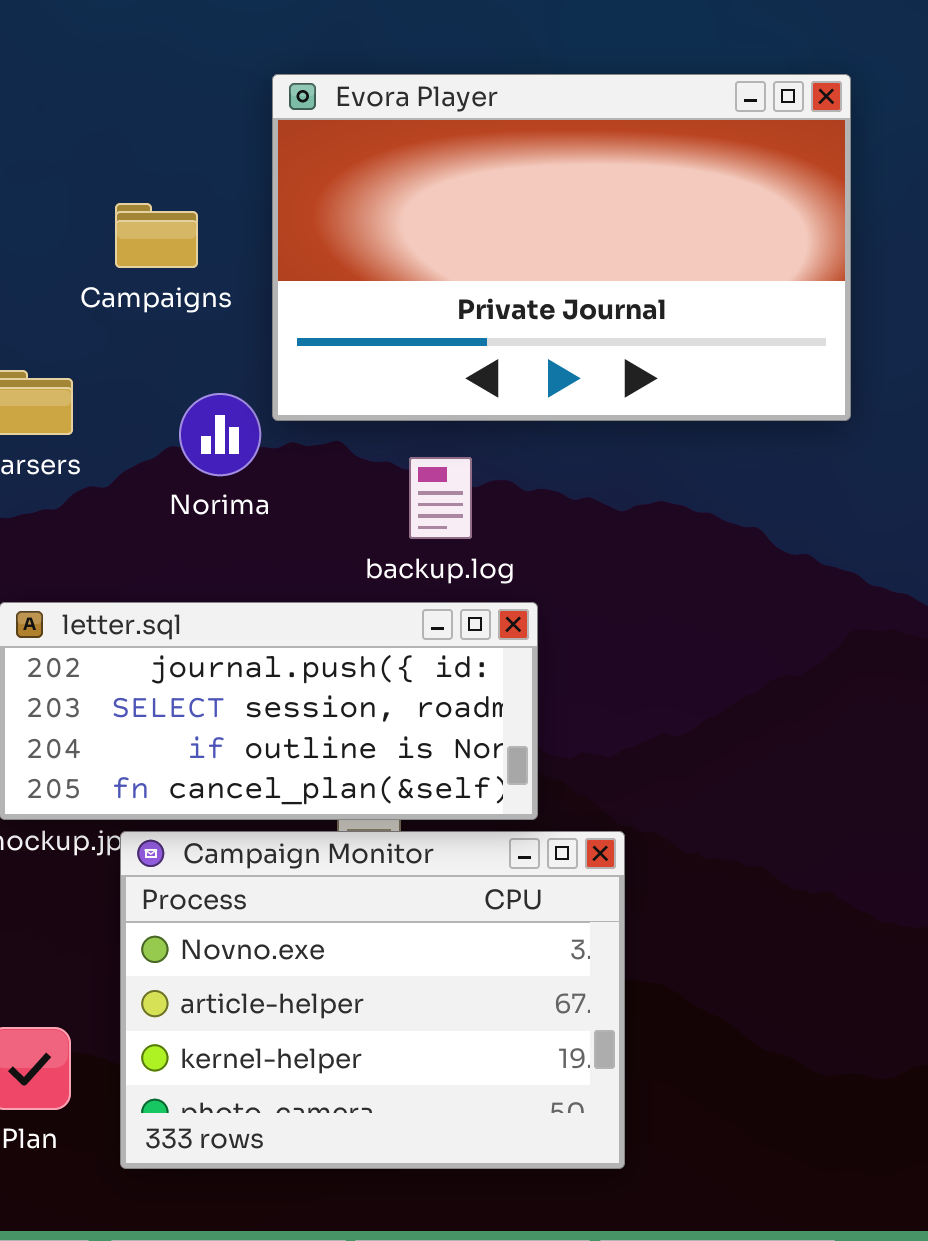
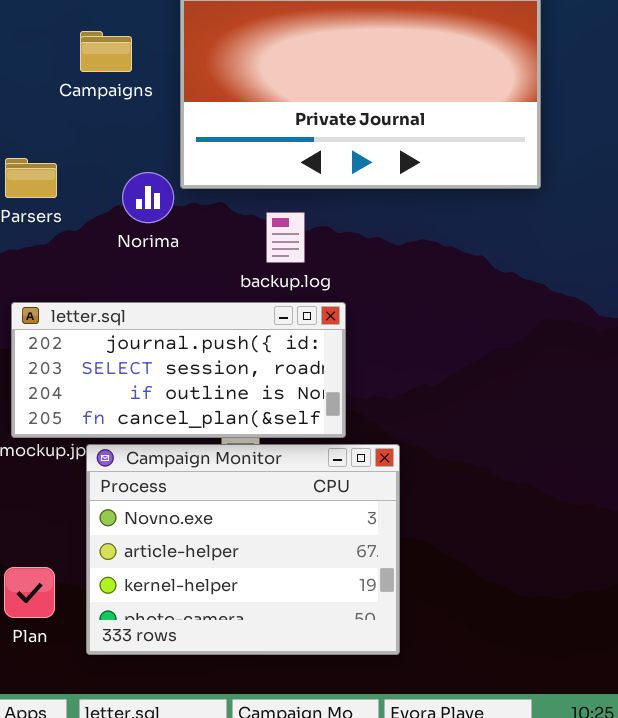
Campaigns: [115,203,198,268] -> [80,31,132,72], moved

